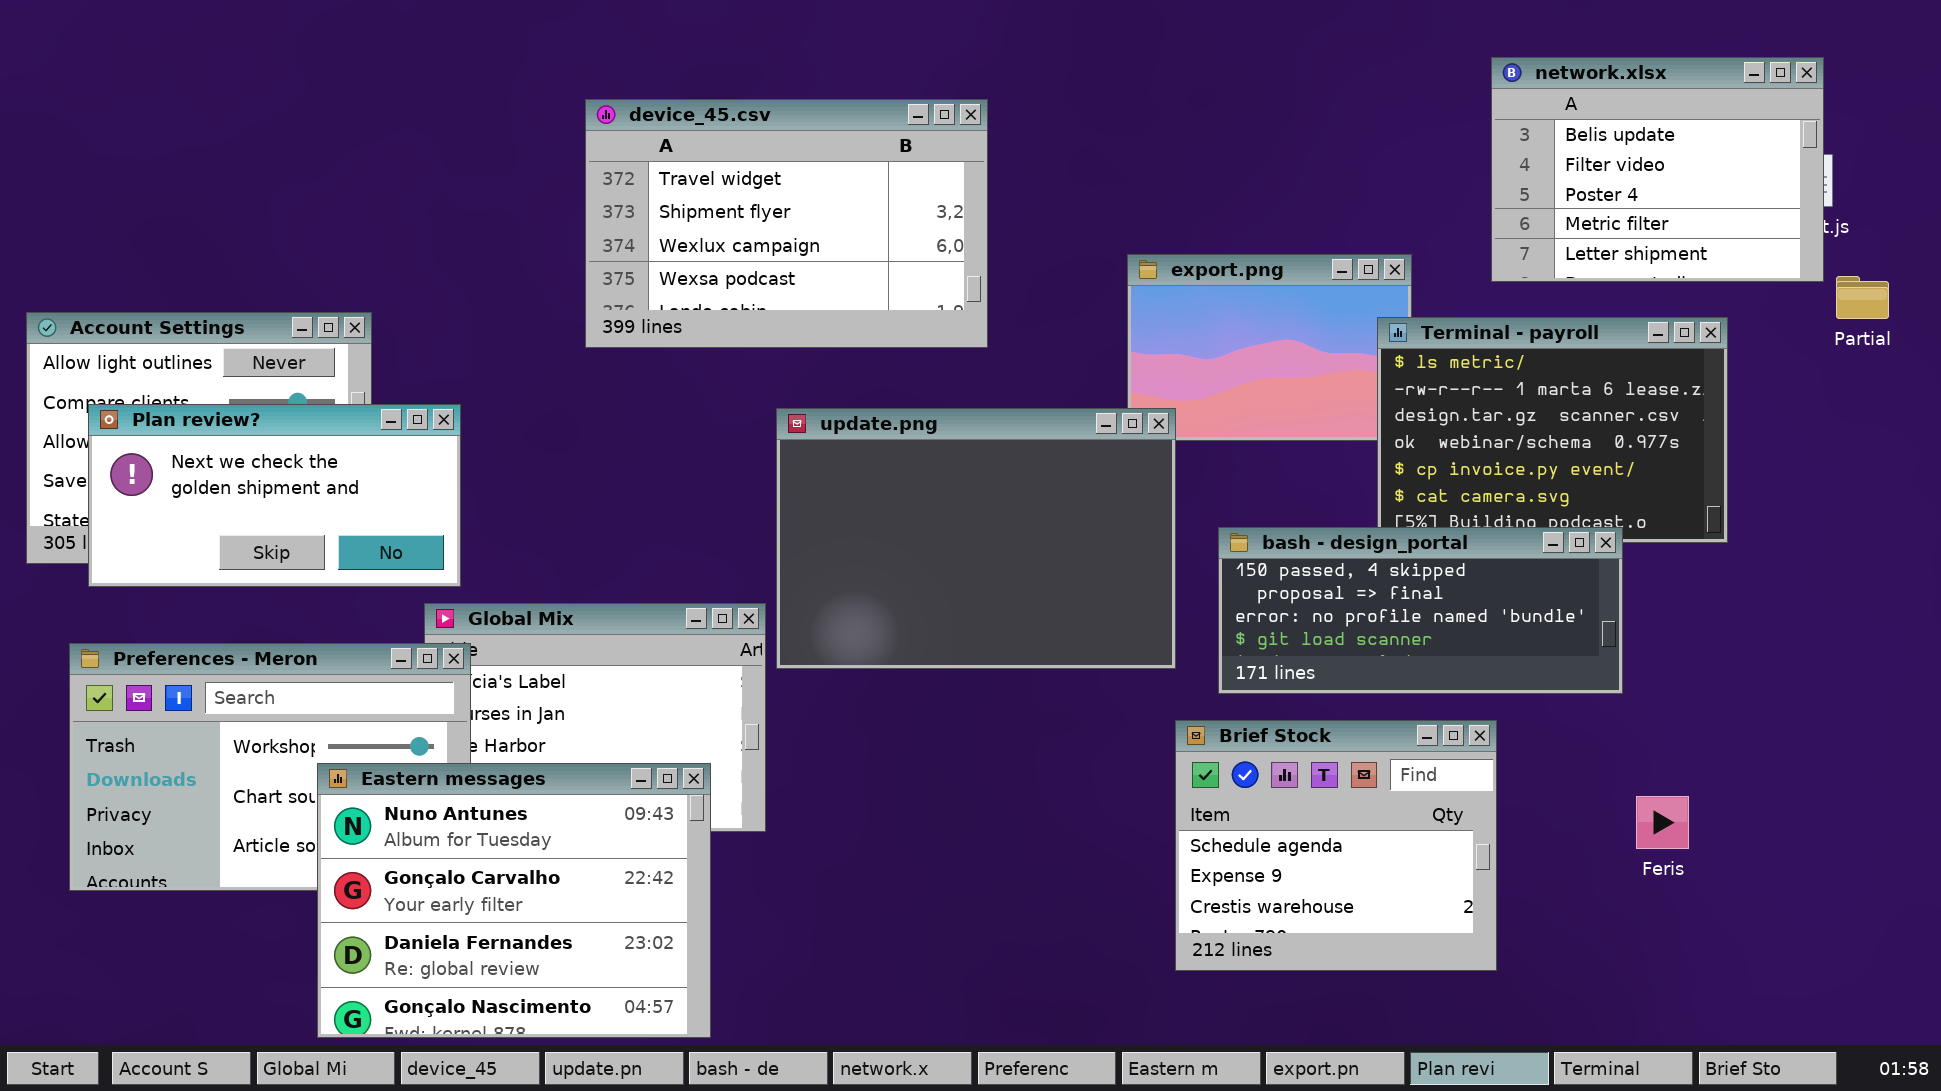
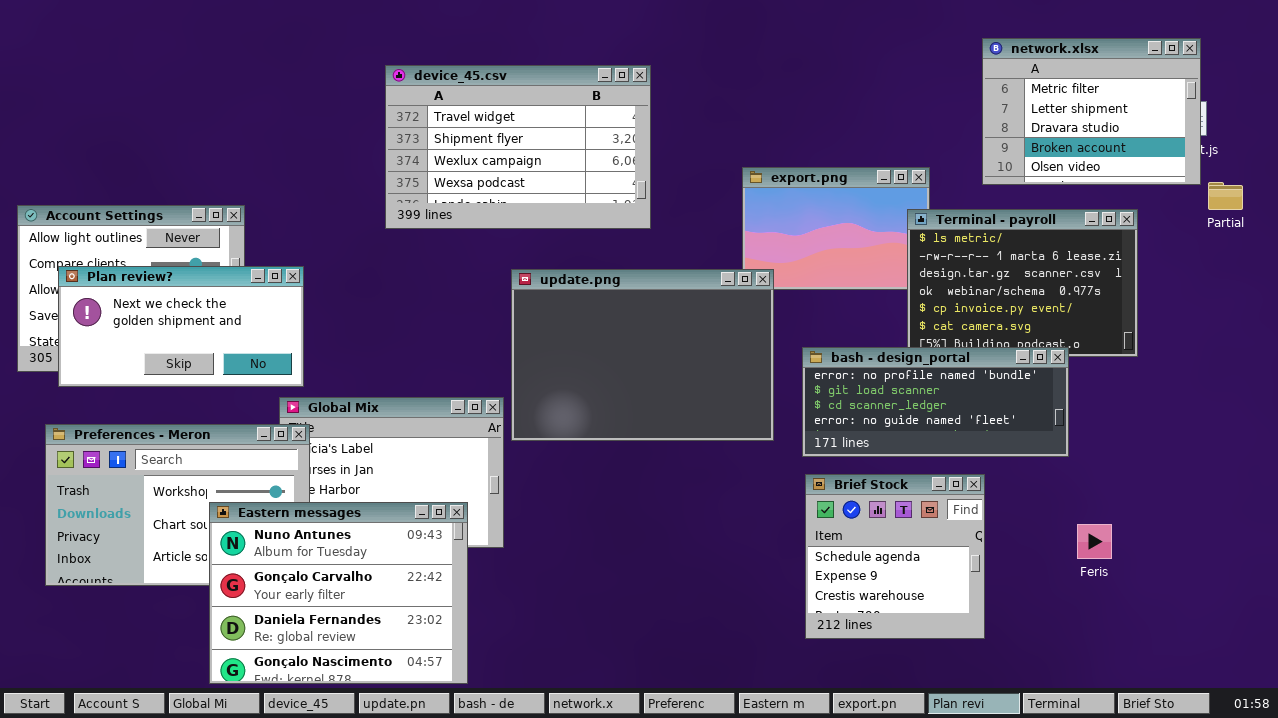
network.xlsx: [1491,57,1824,282] -> [982,38,1201,185], scrolled down 3 rows
bash - design_portal: [1218,527,1623,694] -> [802,347,1069,457], scrolled down 2 rows
Brief Stock: [1175,720,1497,971] -> [805,474,985,639], resized

